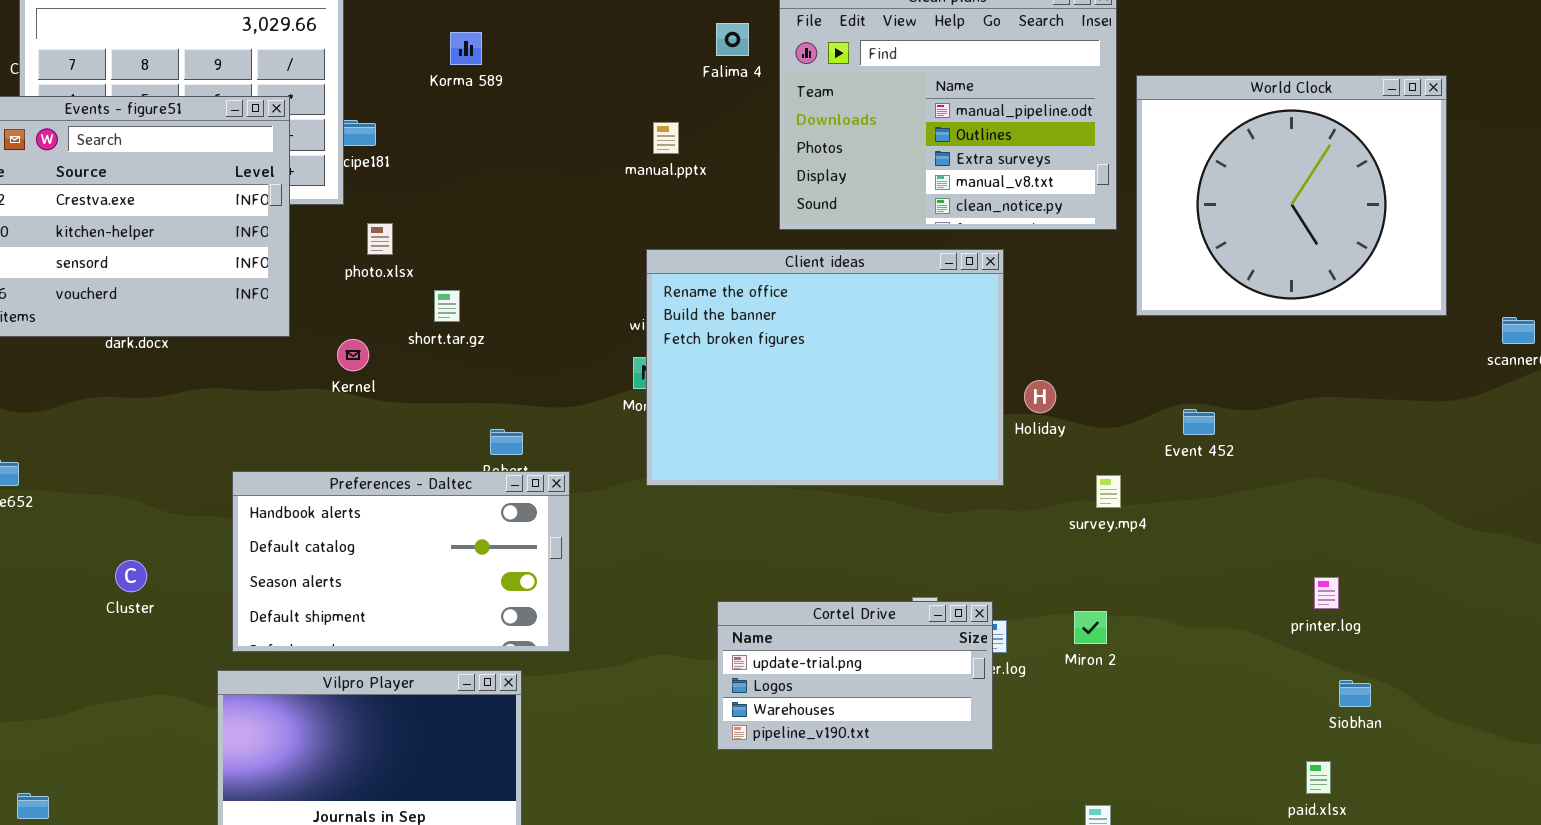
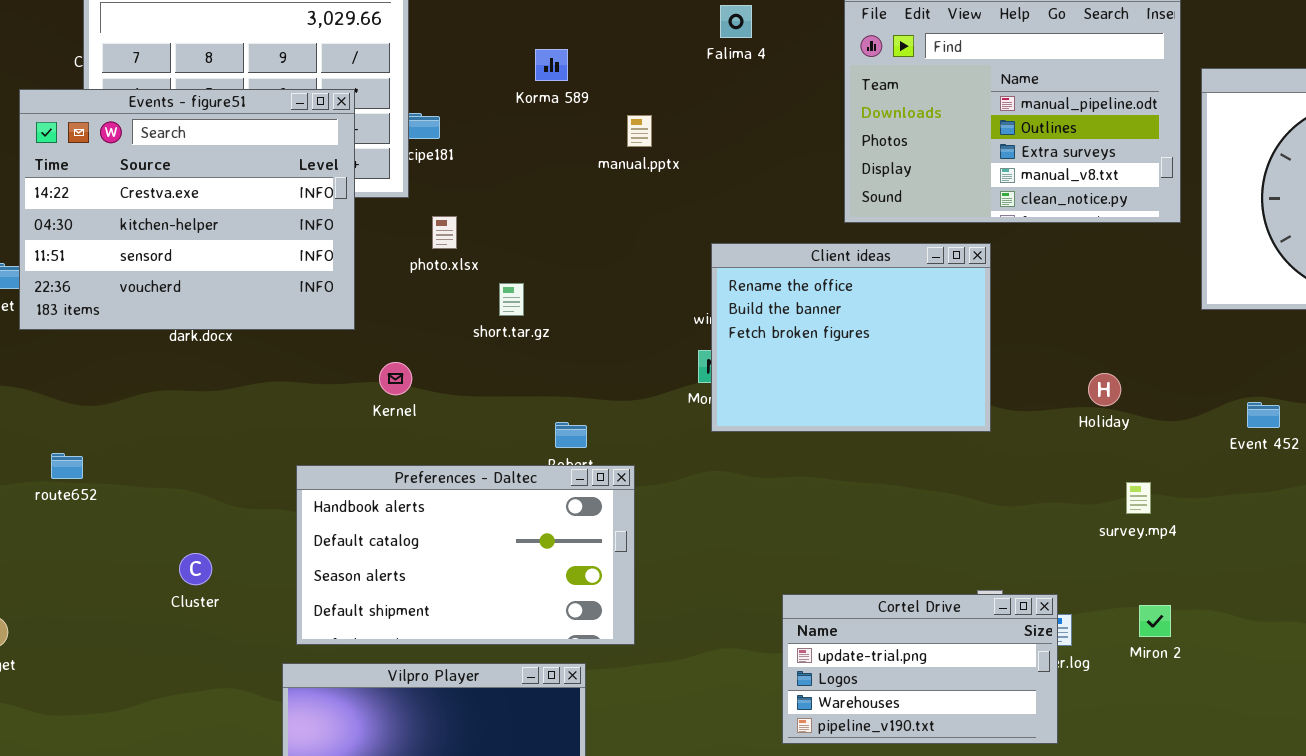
Falima 4: [716,23,749,56] -> [720,5,752,38], moved
Korma 589: [450,32,482,65] -> [535,49,568,81], moved
manual.pptx: [653,122,679,154] -> [627,115,652,147], moved
Client ideas: [646,249,1004,486] -> [711,243,991,432], resized
Kernel: [337,339,369,371] -> [379,362,412,395], moved
survey.mp4: [1096,475,1121,508] -> [1126,482,1151,514], moved

